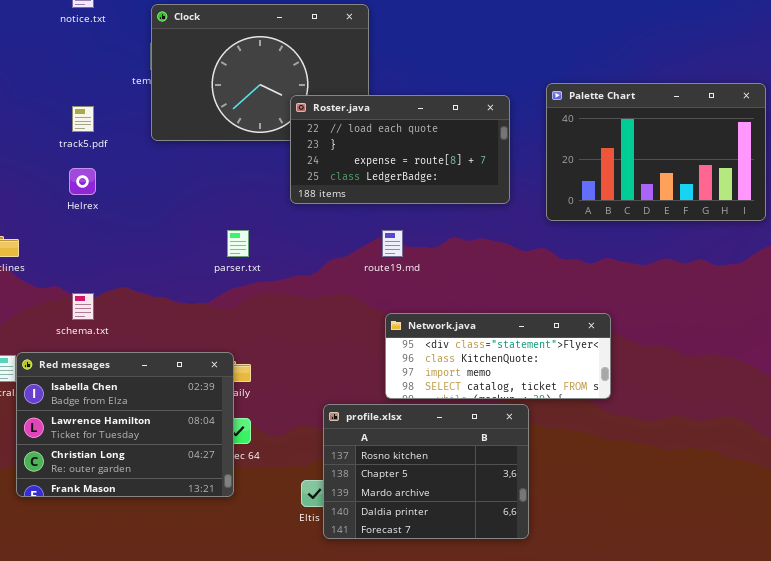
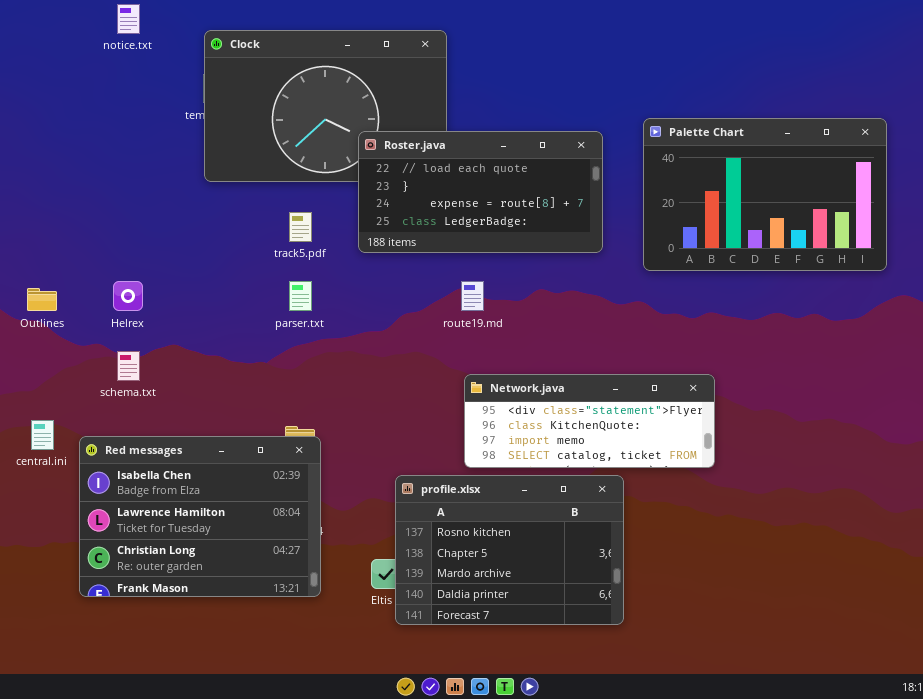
track5.pdf: [72,106,94,132] -> [289,212,312,242], moved
Helrex: [69,168,96,195] -> [113,281,143,311], moved
Red messages: [16,352,234,497] -> [79,436,321,597], moved

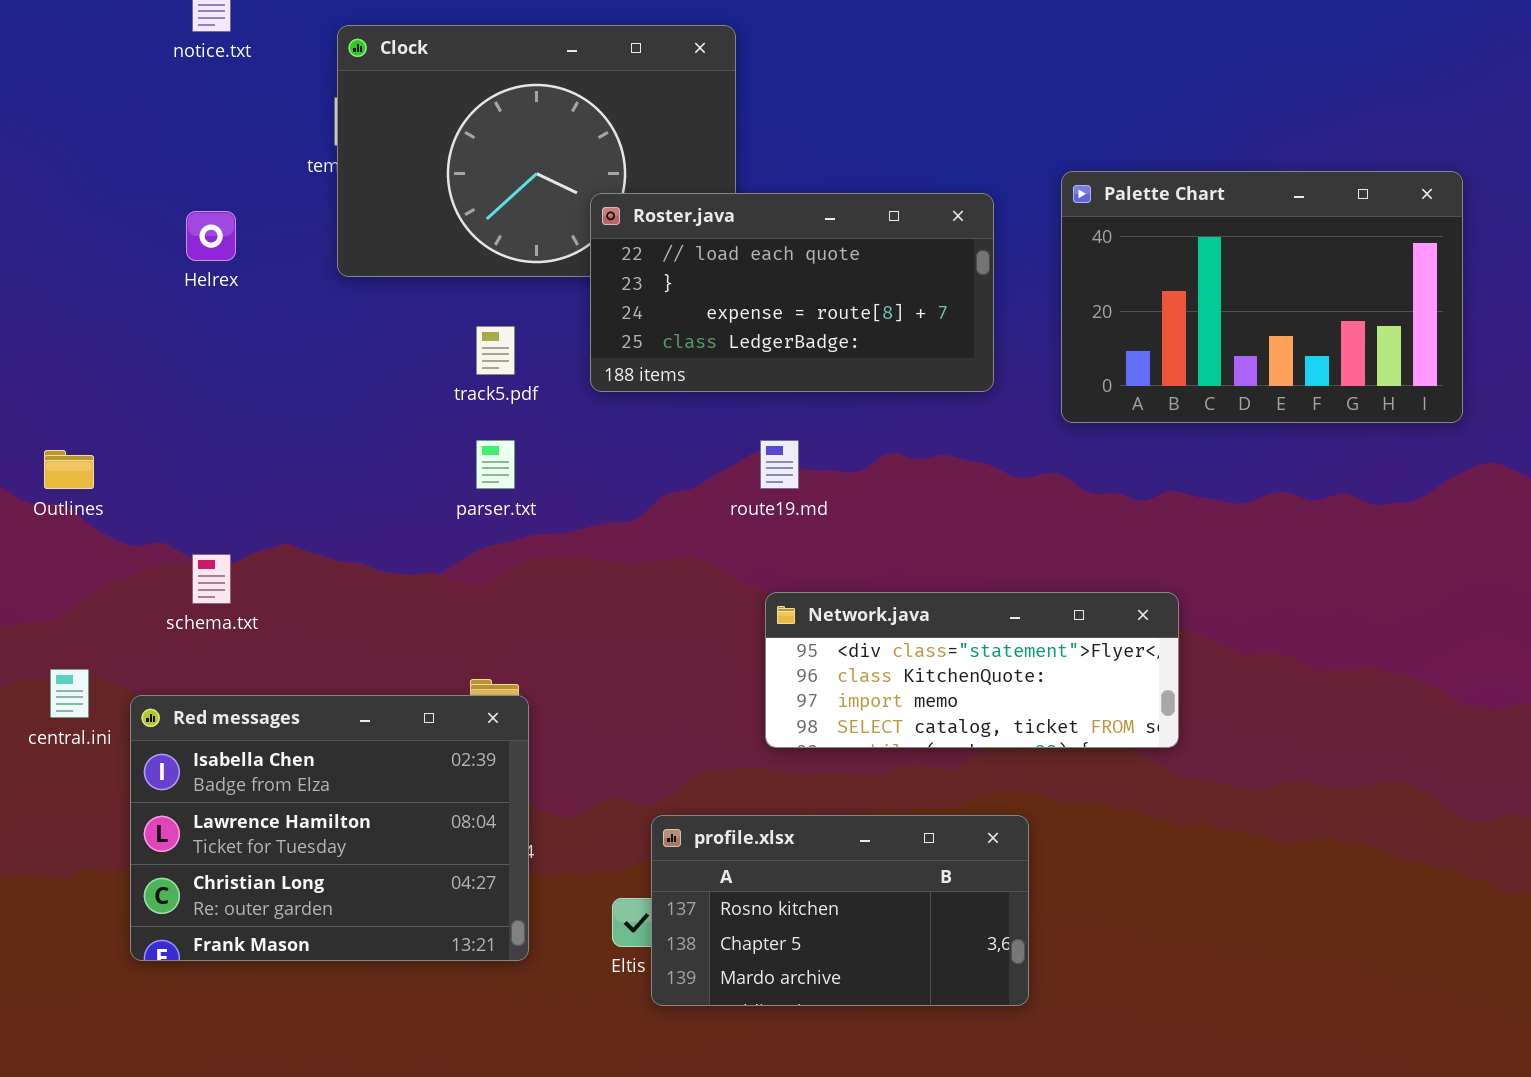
Helrex: [113,281,143,311] -> [186,211,236,261], moved
profile.xlsx: [395,475,624,625] -> [651,815,1029,1006], resized

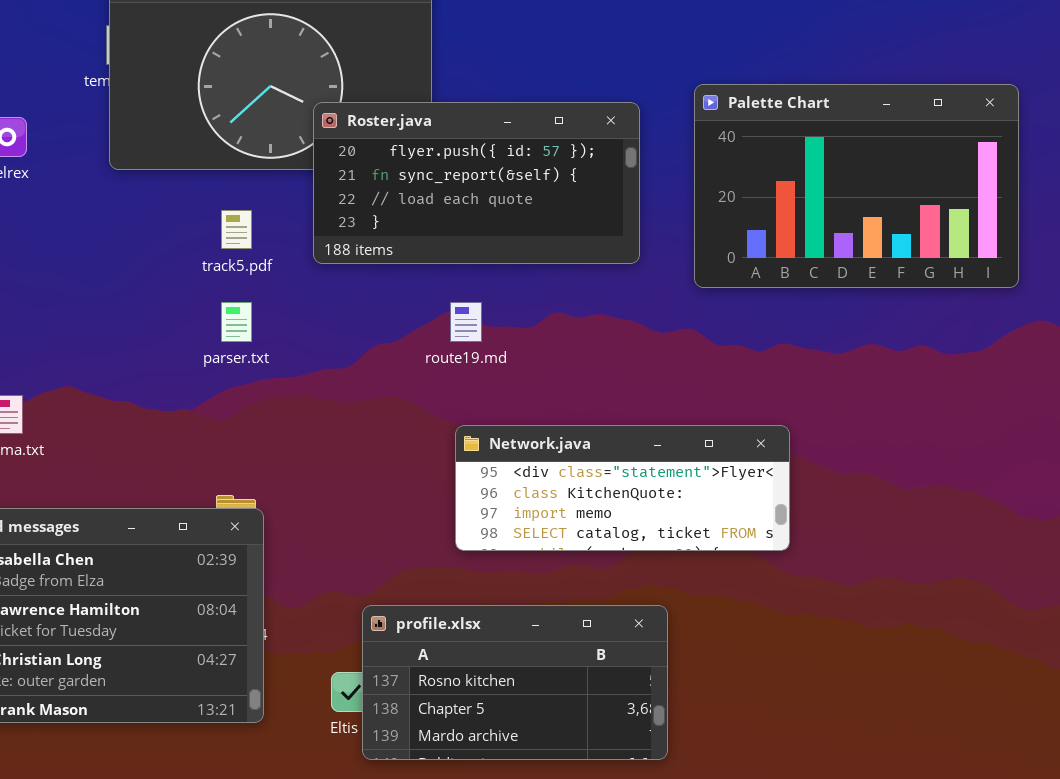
Roster.java: [590,193,994,392] -> [313,102,640,264], scrolled up 2 rows

